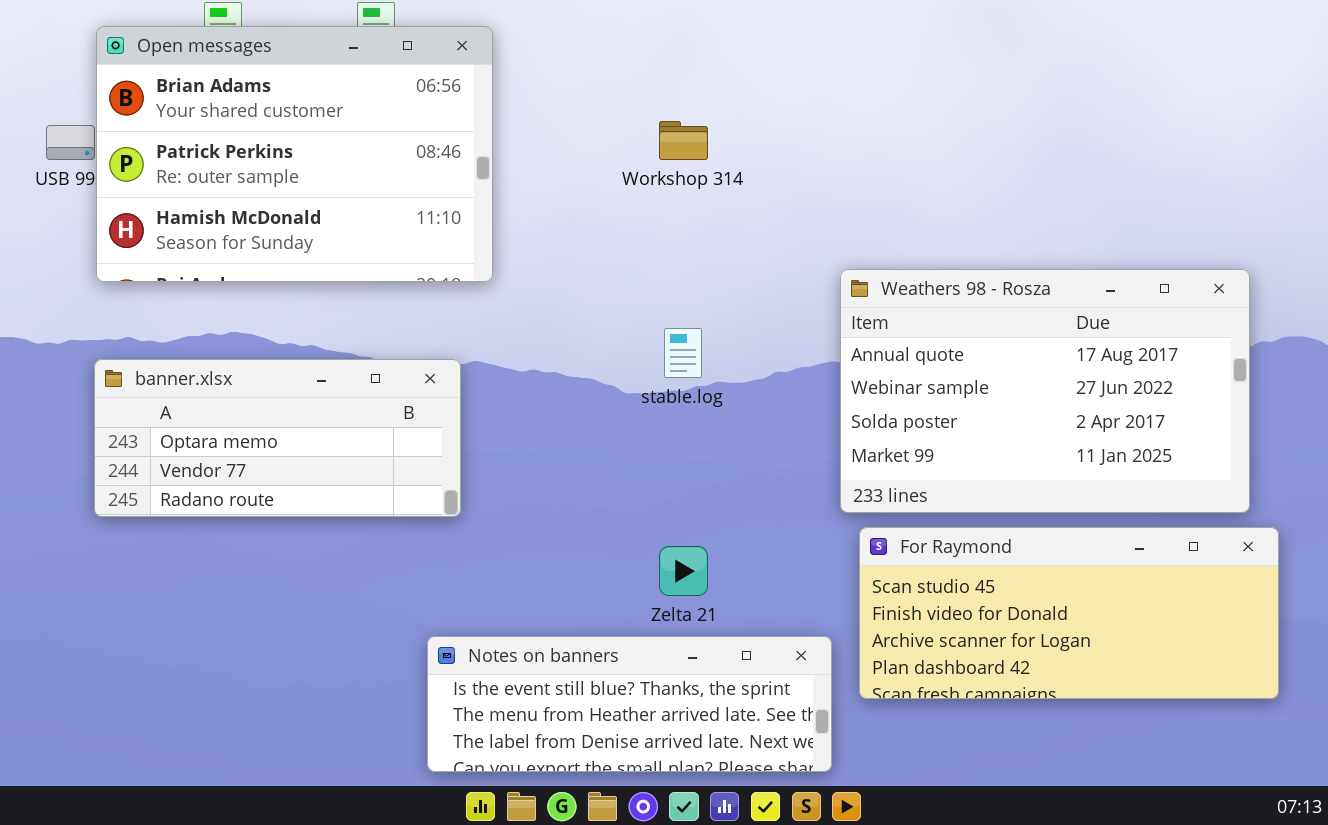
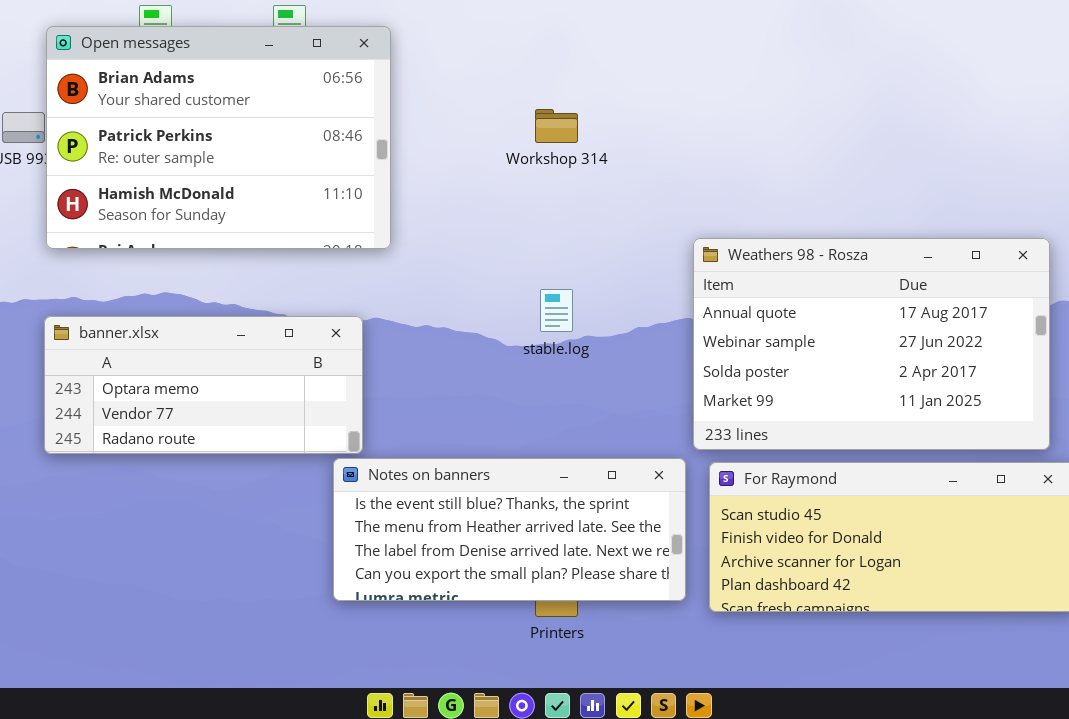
Notes on banners: [427,636,832,772] -> [333,458,686,601], moved, resized

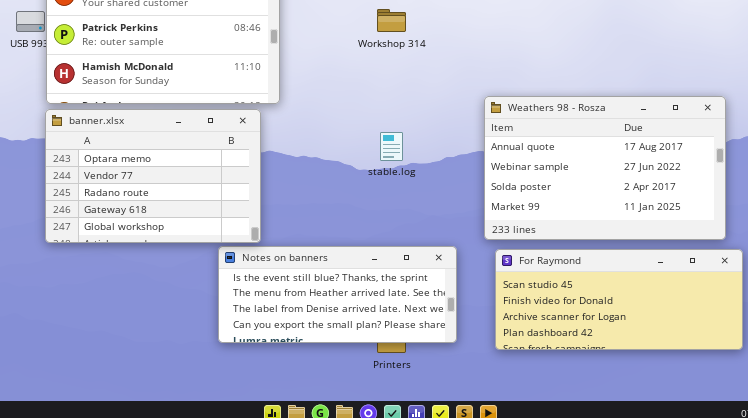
banner.xlsx: [44,316,363,454] -> [45,109,261,243], resized
Notes on banners: [333,458,686,601] -> [218,246,457,343], moved

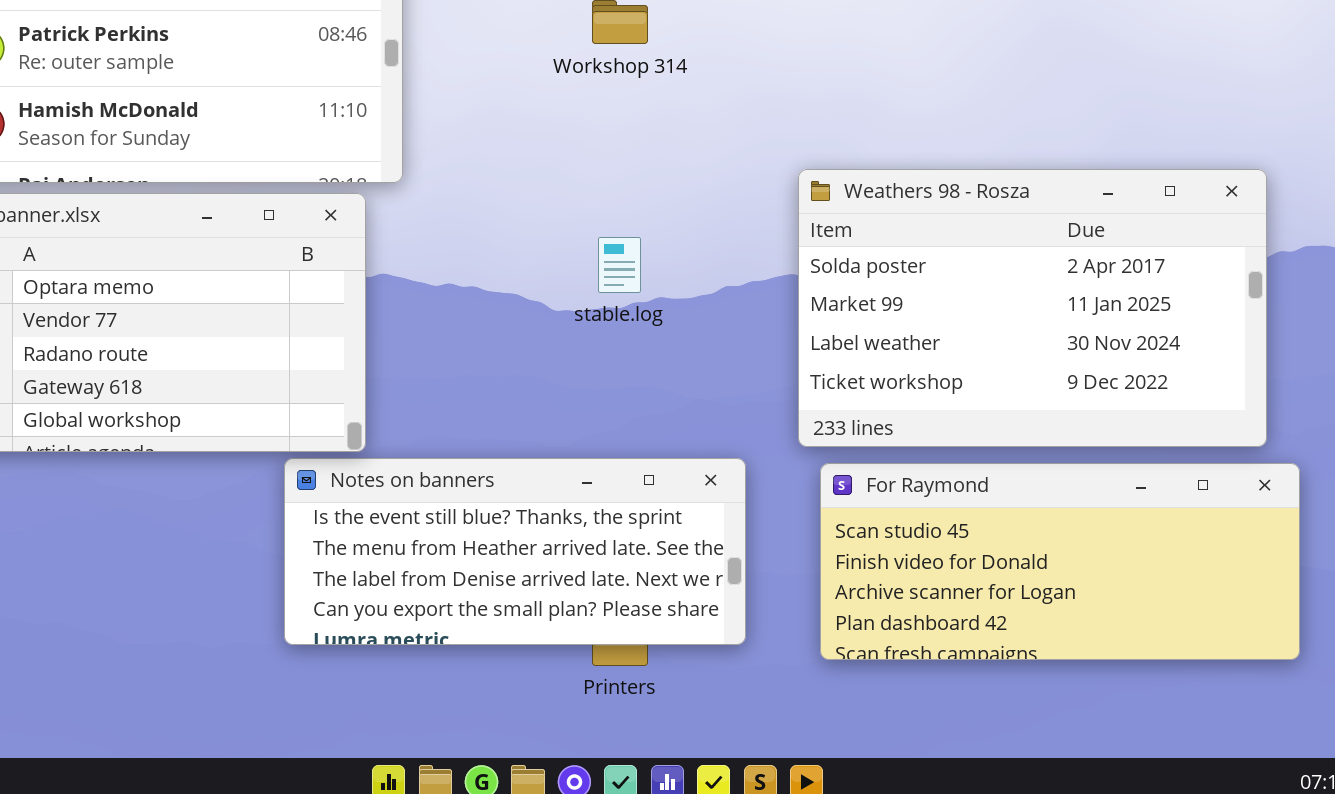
Weathers 98 - Rosza: [484,96,726,240] -> [798,169,1267,447], scrolled down 2 rows

